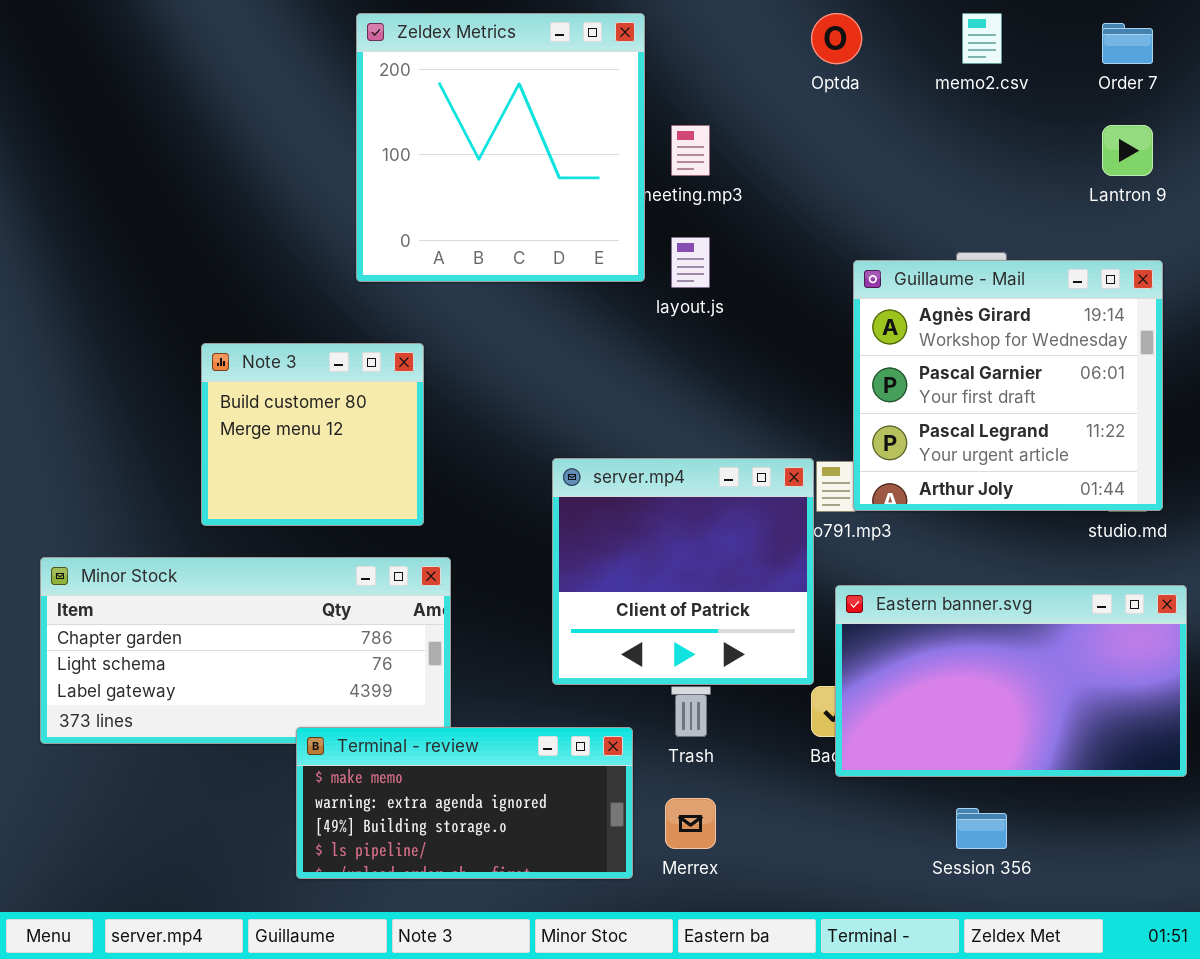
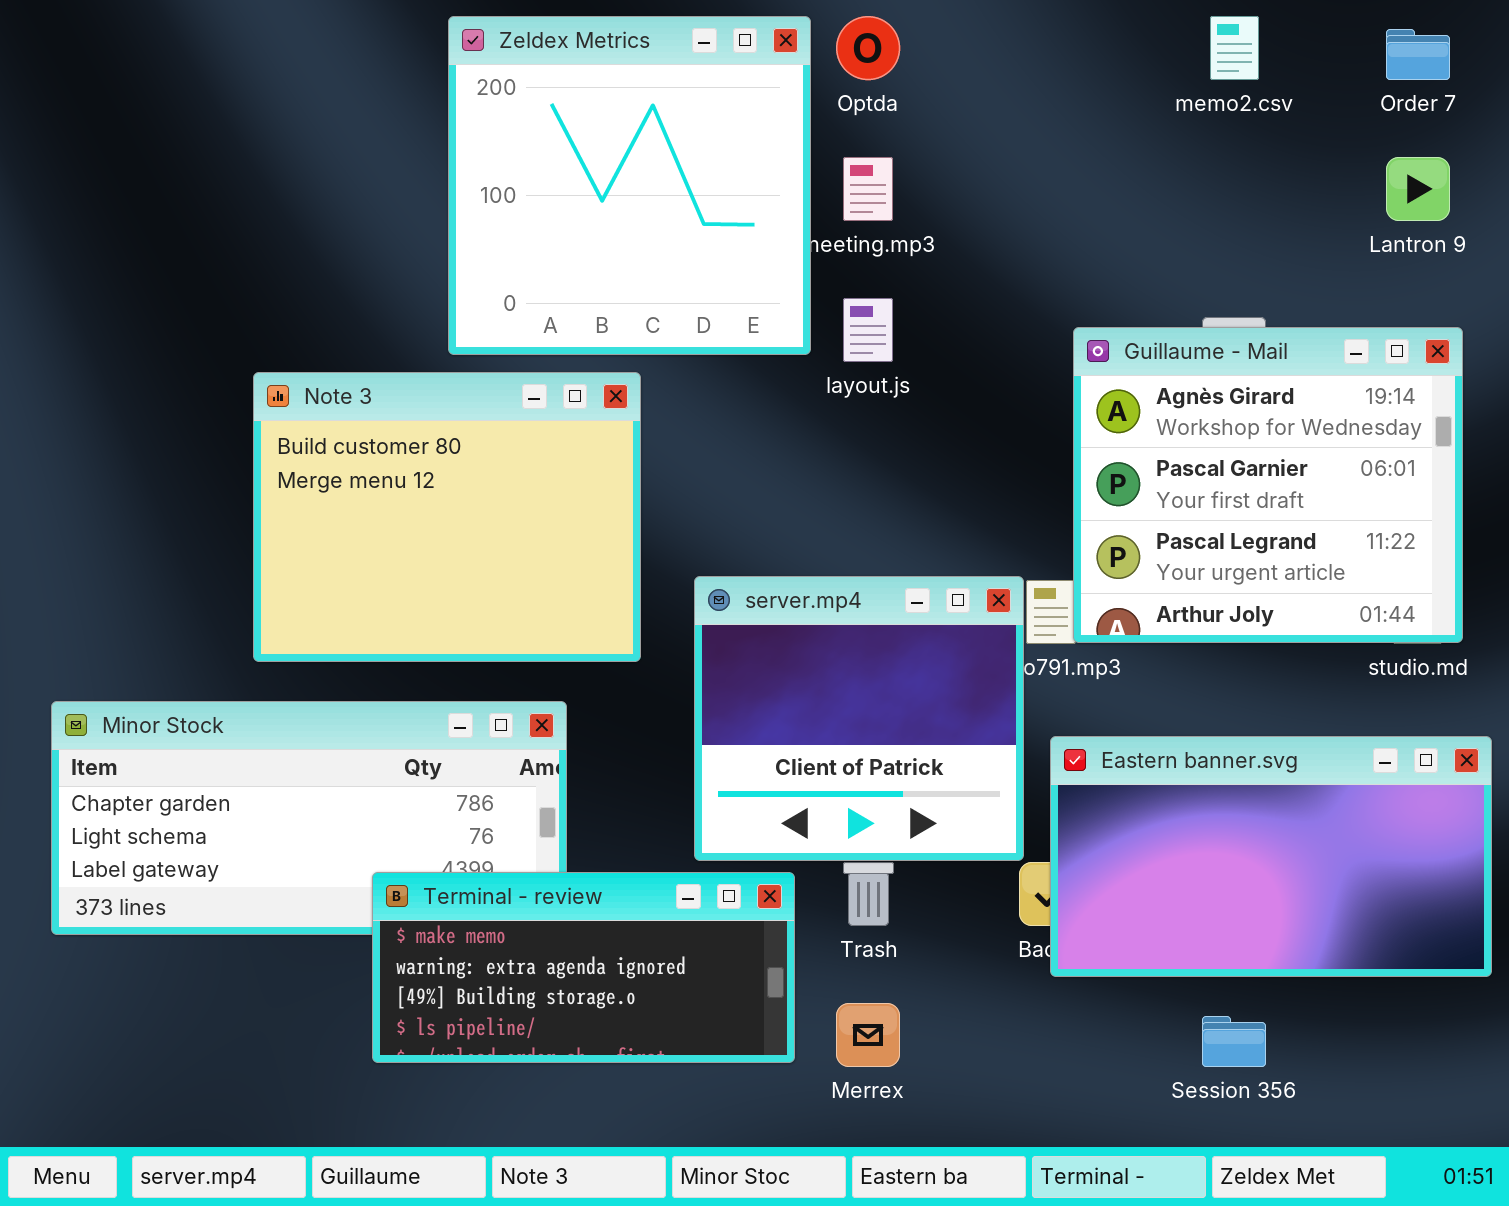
Optda: [811,13,862,64] -> [836,16,900,80], moved
Note 3: [201,343,424,526] -> [253,372,641,662], resized
Terminal - review: [296,727,633,879] -> [372,872,795,1063], moved

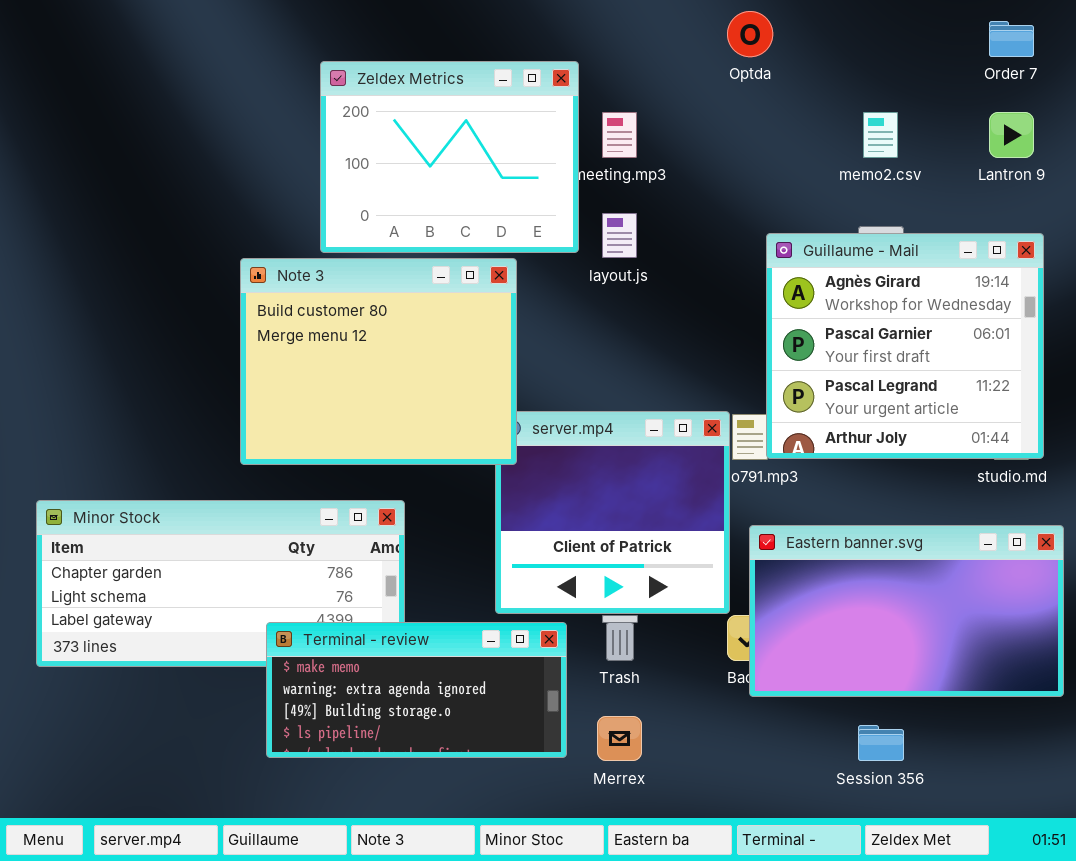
Zeldex Metrics: [448,16,811,355] -> [320,61,579,253], resized
Optda: [836,16,900,80] -> [727,11,773,57], moved
memo2.csv: [1210,16,1259,80] -> [863,112,898,158], moved
Note 3: [253,372,641,662] -> [240,258,517,465], moved

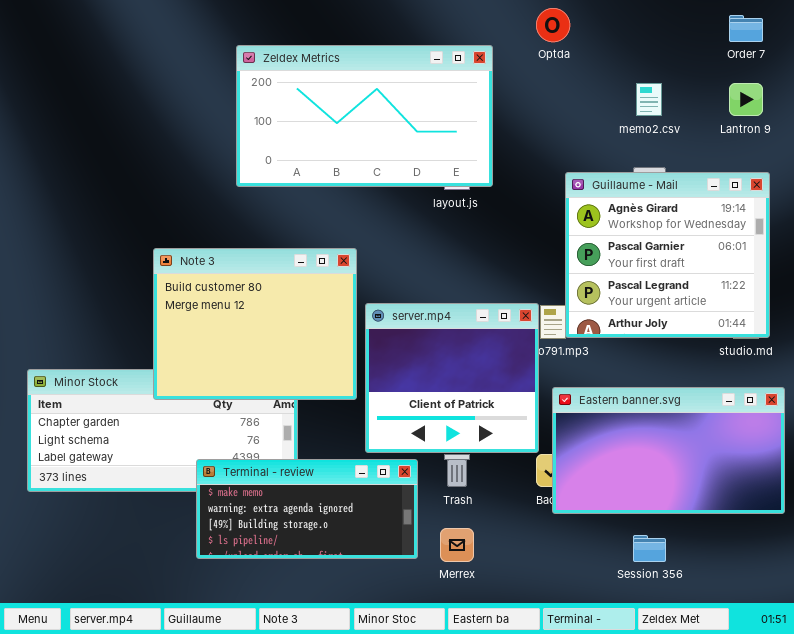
Zeldex Metrics: [320,61,579,253] -> [236,45,493,187], resized
Note 3: [240,258,517,465] -> [153,248,357,400], moved

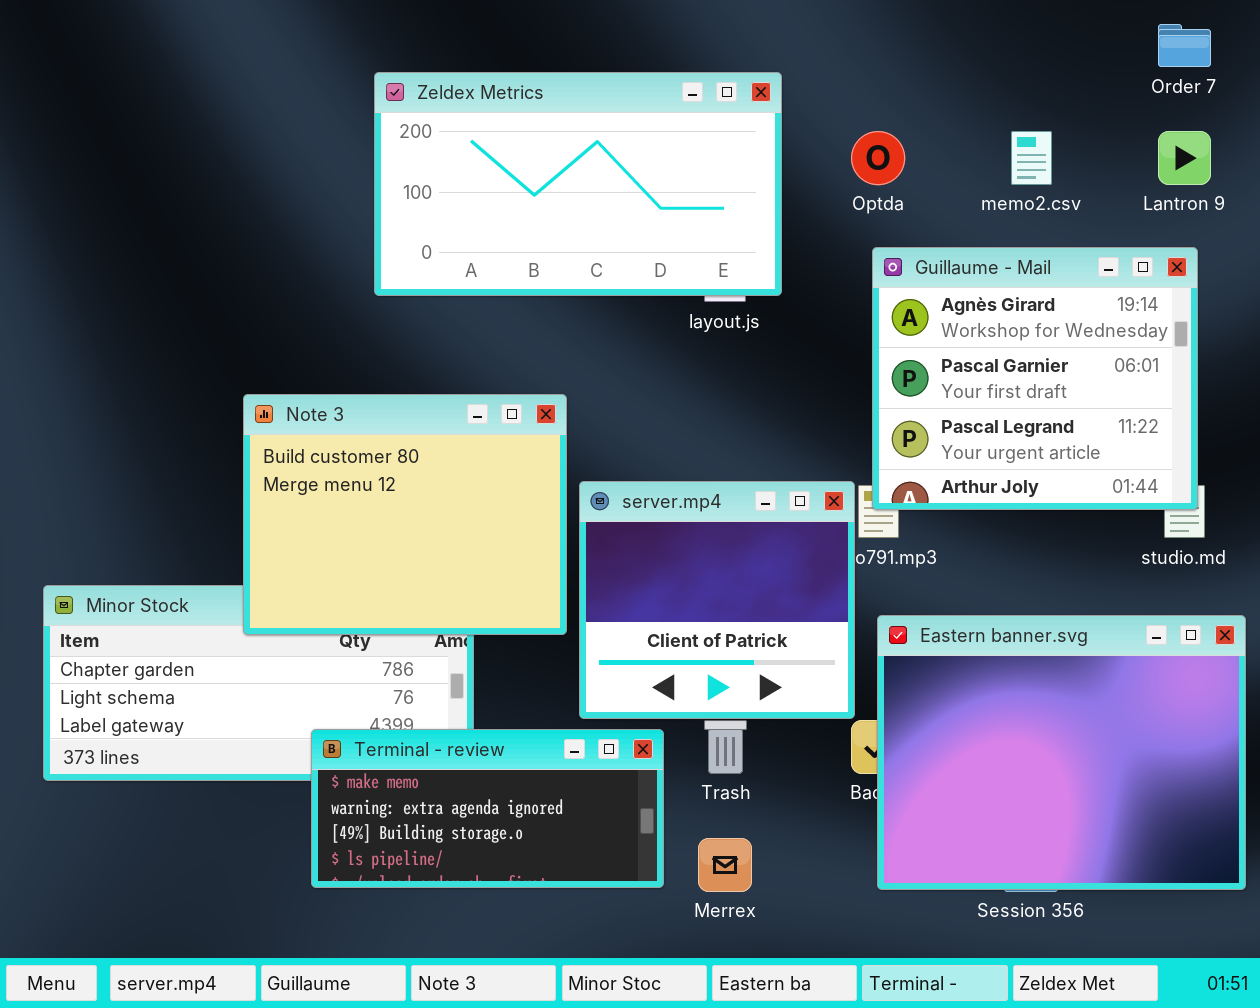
Optda: [536,8,570,42] -> [851,131,905,185], moved
Guillaume - Mail: [565,172,770,338] -> [872,247,1198,510], moved
Eastern banner.svg: [552,387,785,514] -> [877,615,1246,890], resized

